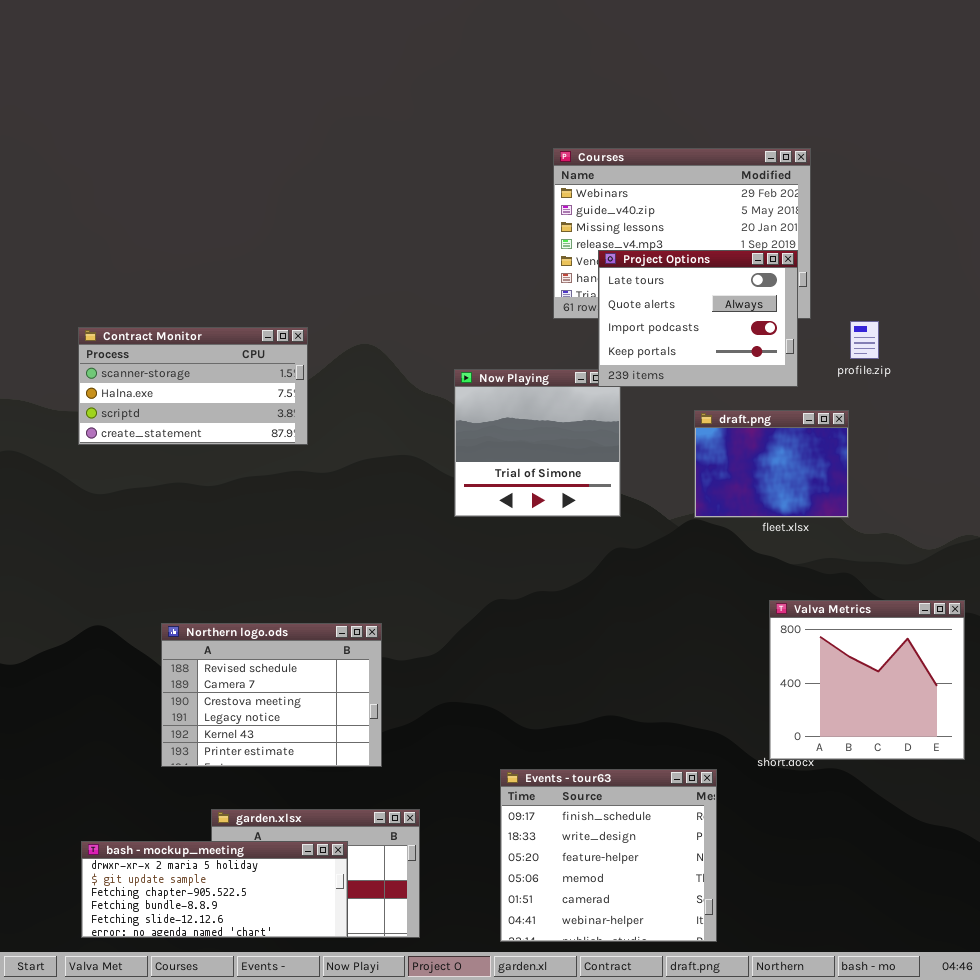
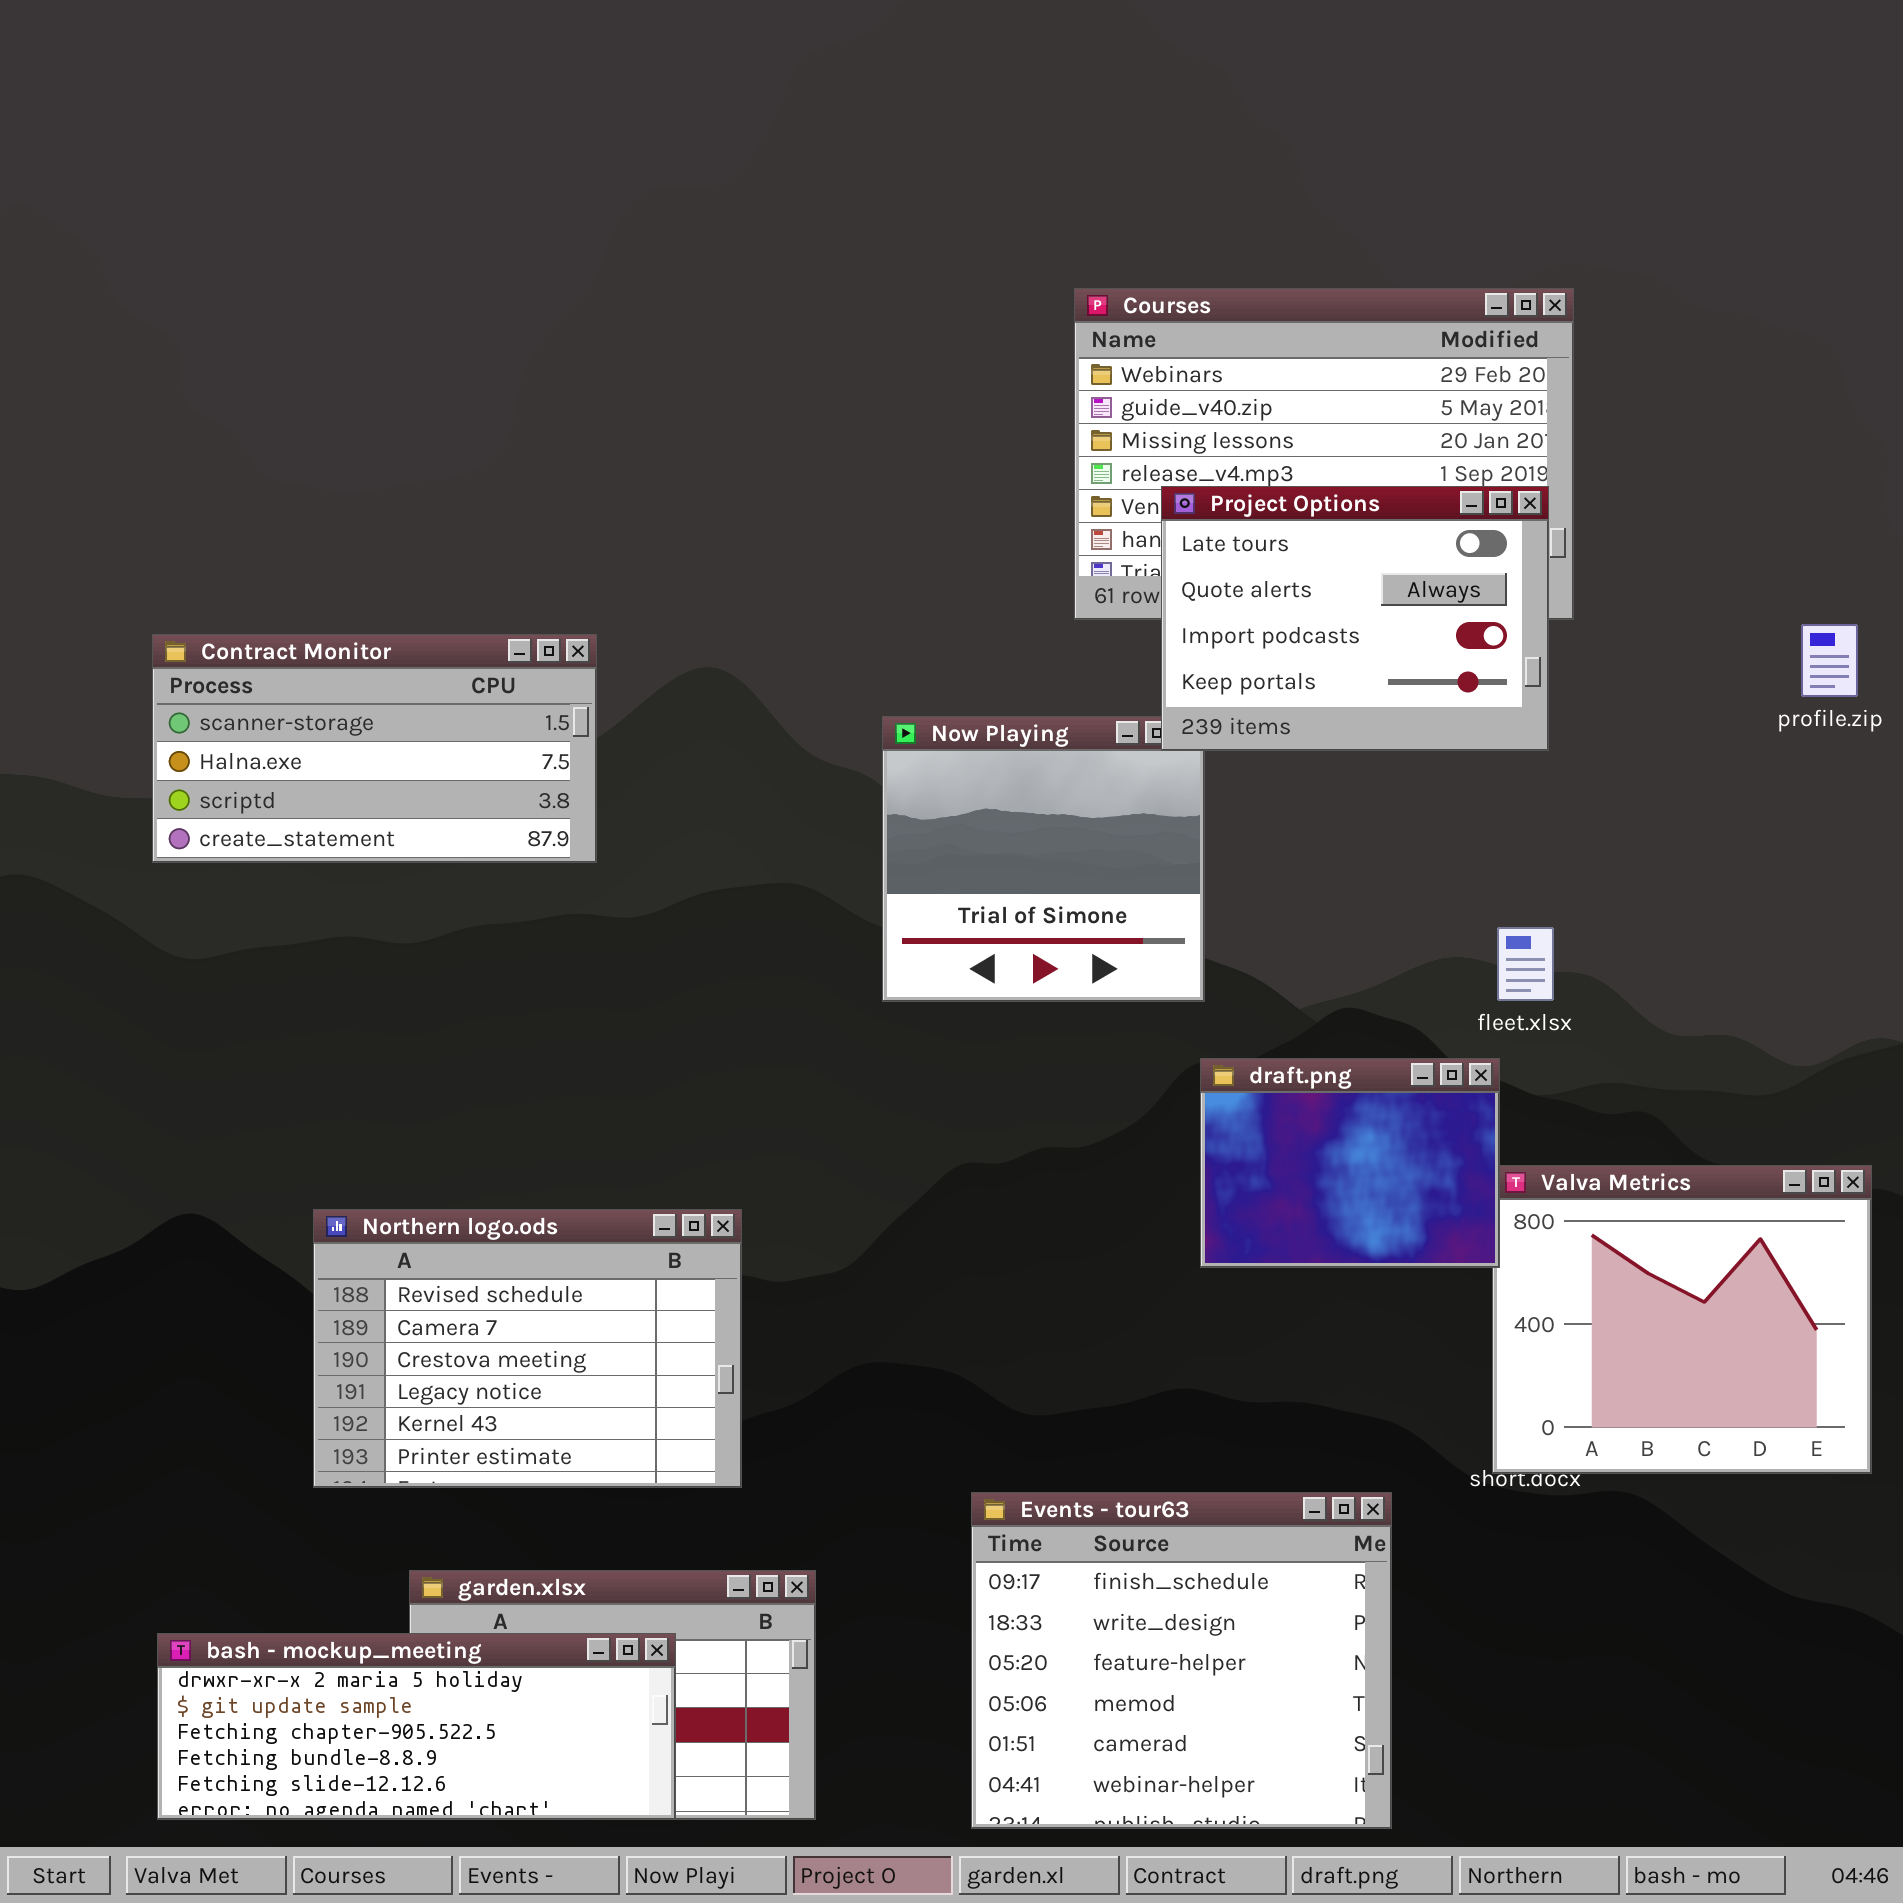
profile.zip: [850,321,879,359] -> [1801,624,1858,697], moved
draft.png: [694,410,849,518] -> [1200,1058,1500,1268], moved

